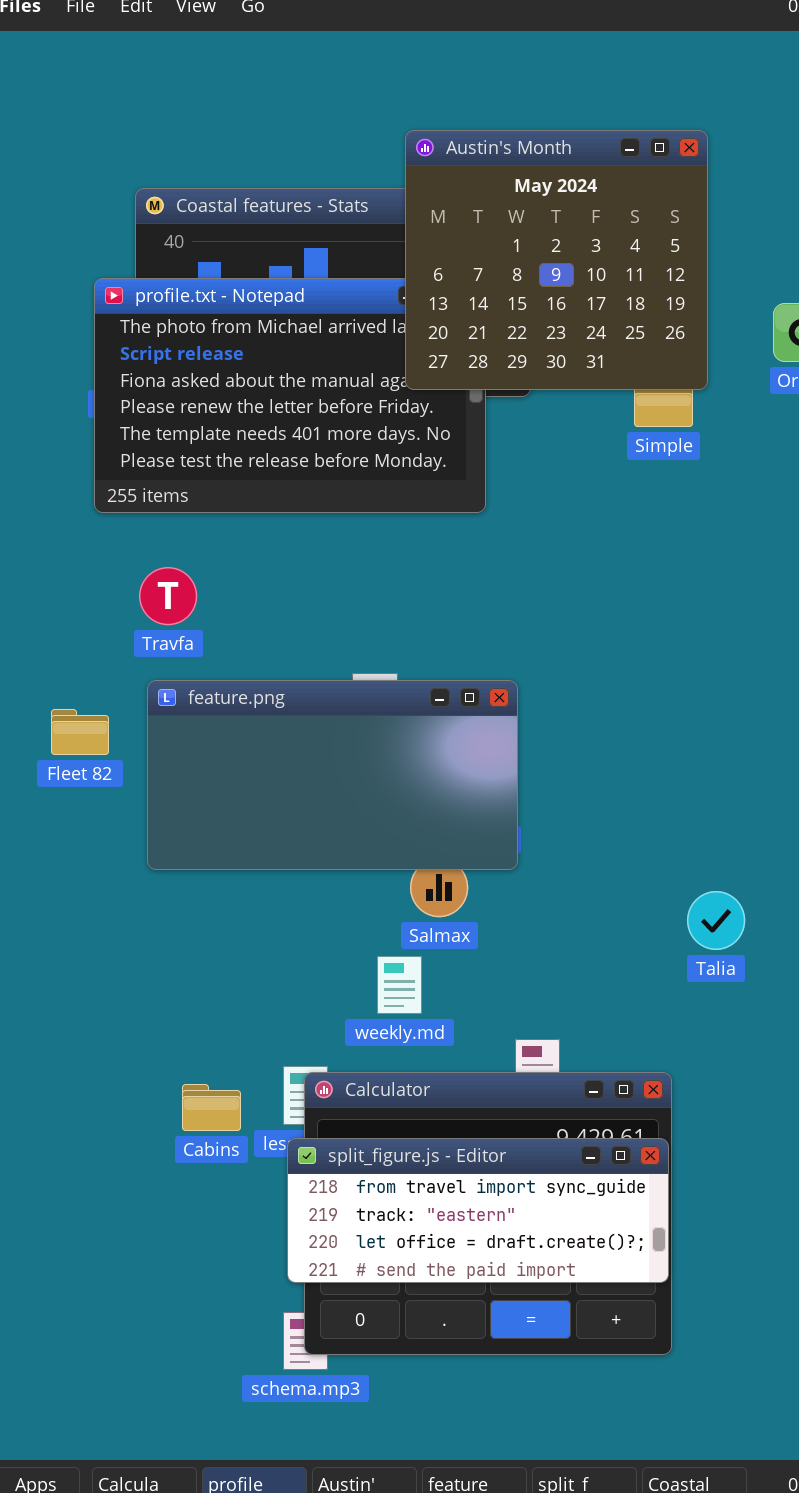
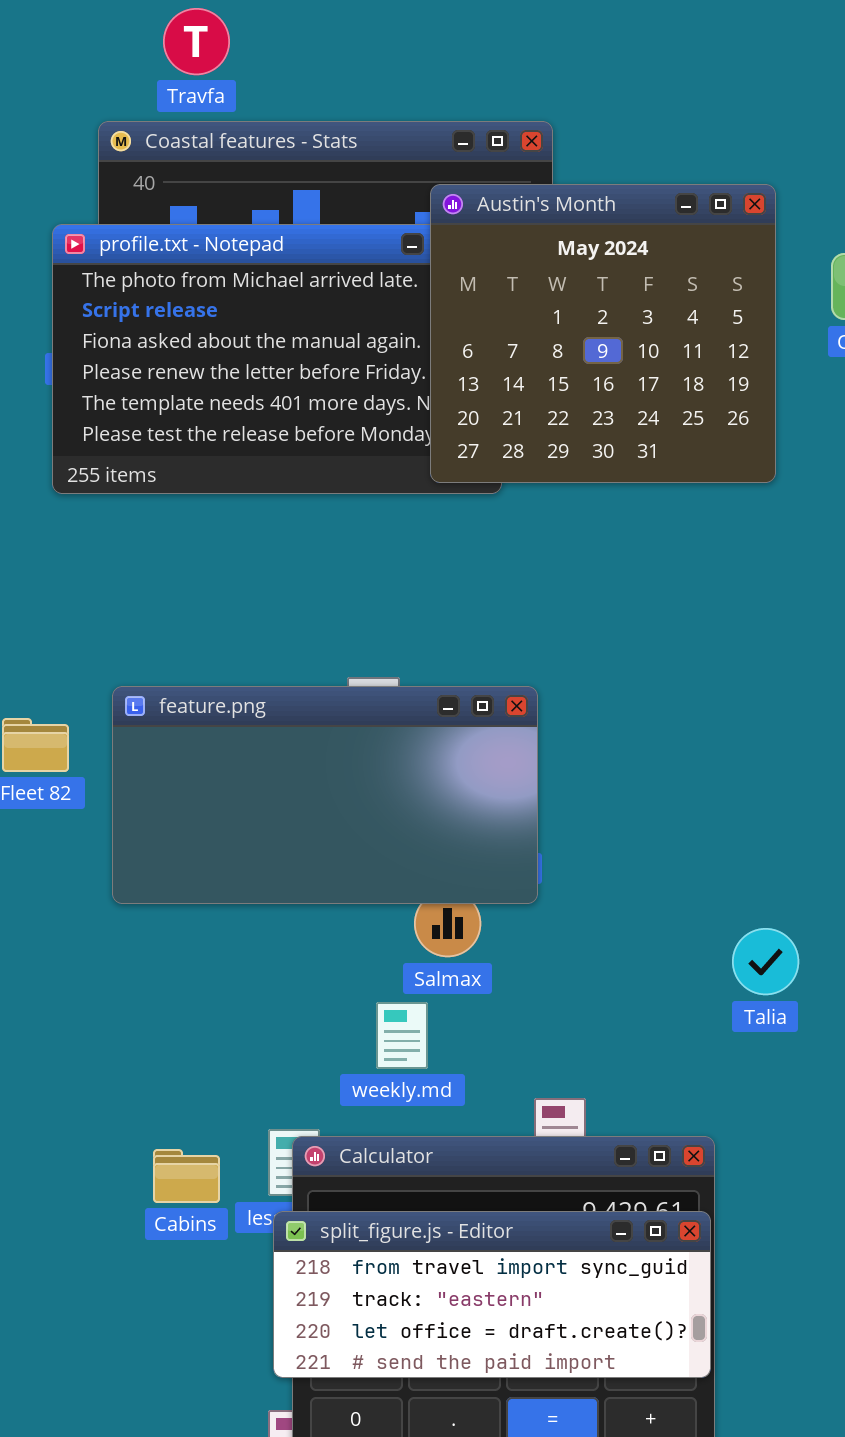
Austin's Month: [405,130,708,390] -> [430,184,776,483], moved
Travfa: [139,567,197,625] -> [163,8,230,75], moved

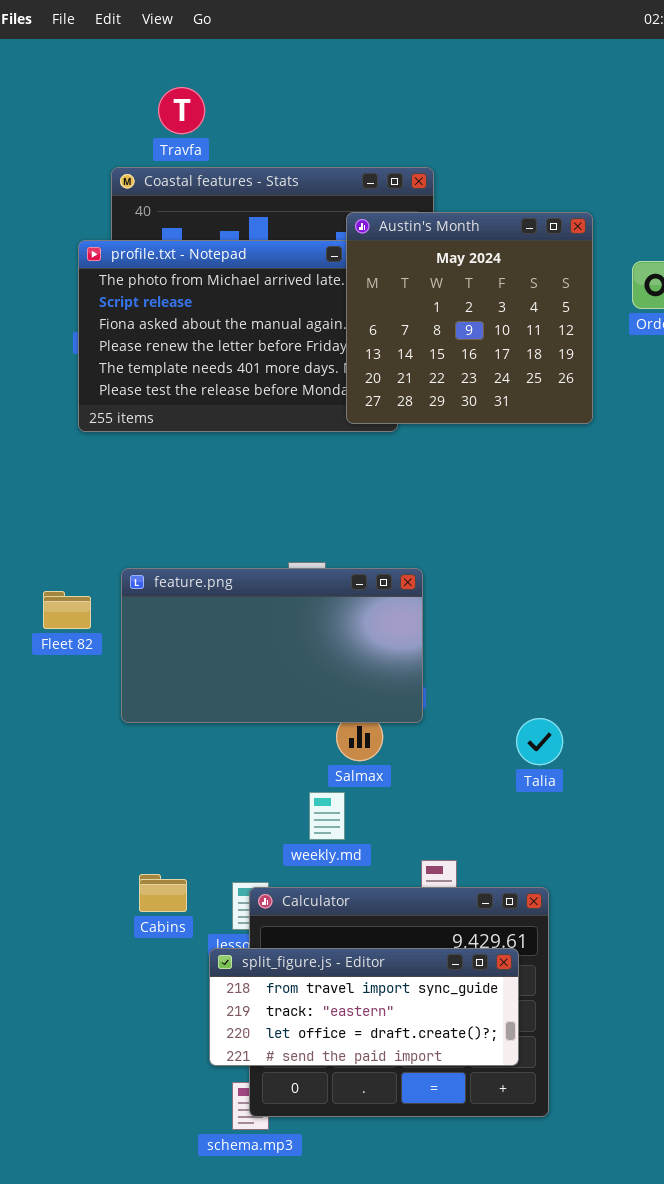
Talia: [732,928,799,995] -> [516,718,563,765], moved
Cabins: [153,1149,220,1203] -> [139,874,187,912], moved
split_figure.js - Editor: [273,1211,711,1378] -> [209,948,519,1066], moved

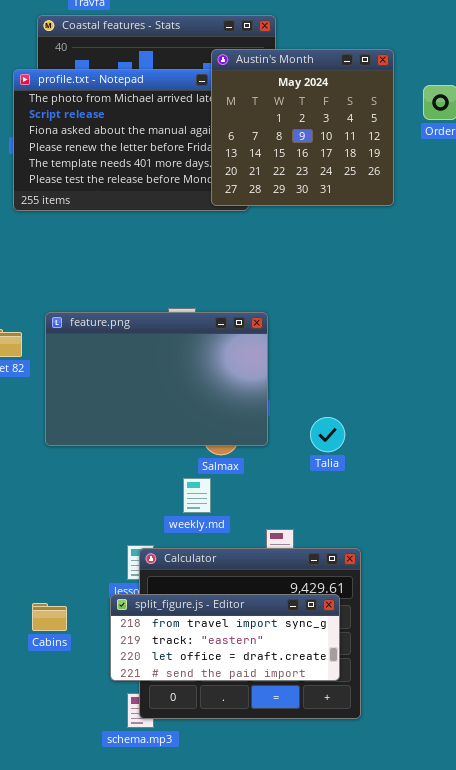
feature.png: [121,568,423,723] -> [45,312,268,446], resized
Talia: [516,718,563,765] -> [310,417,345,452], moved
Cabins: [139,874,187,912] -> [32,603,67,631], moved

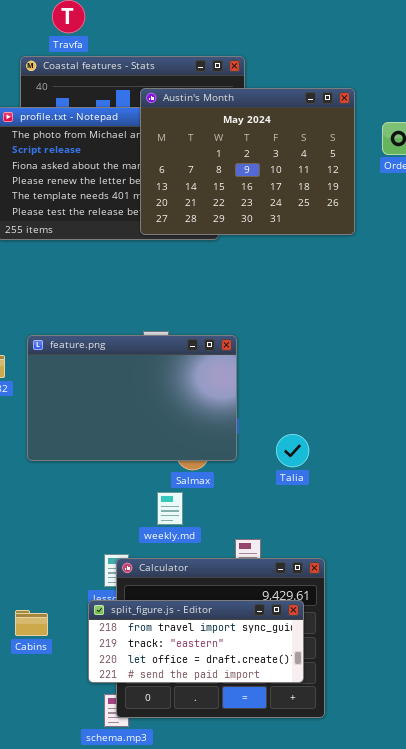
Austin's Month: [211,49,394,206] -> [140,88,355,235], resized

